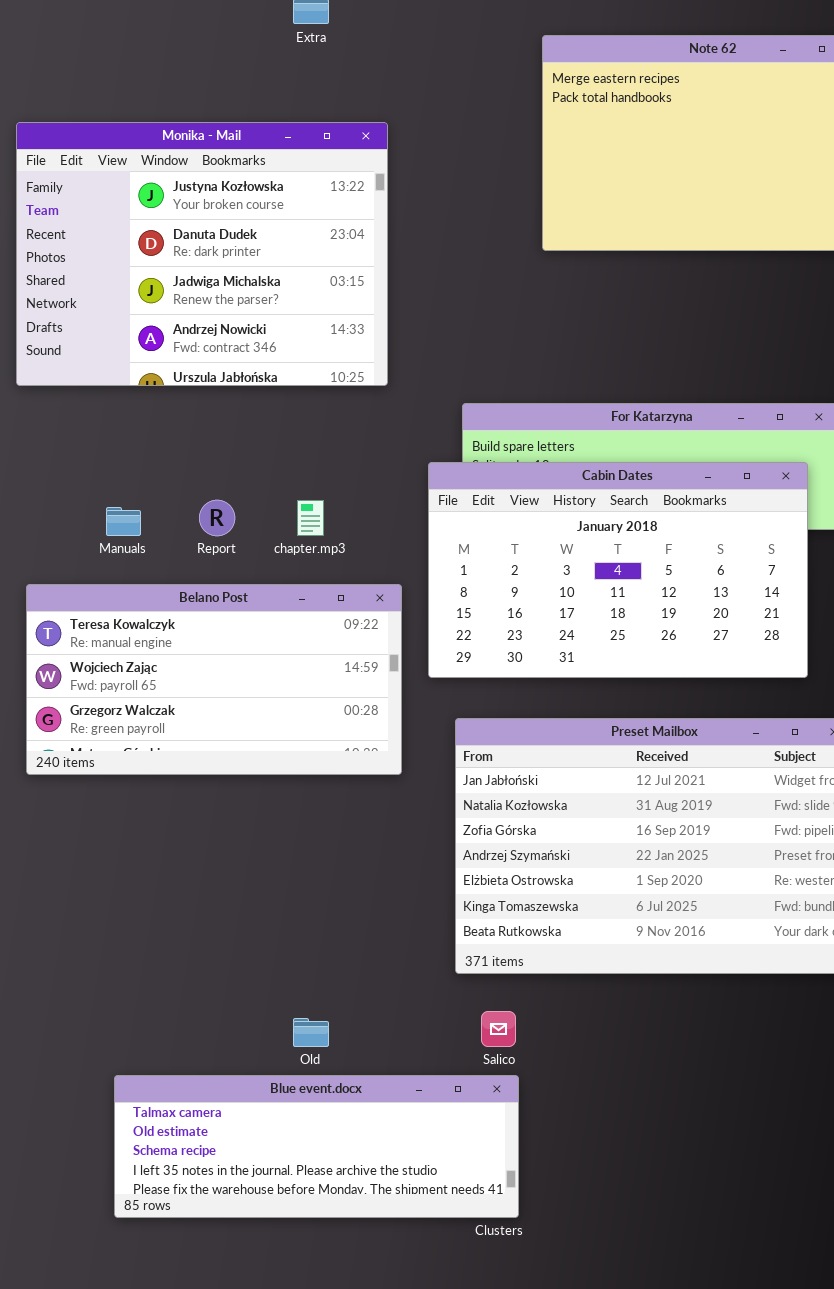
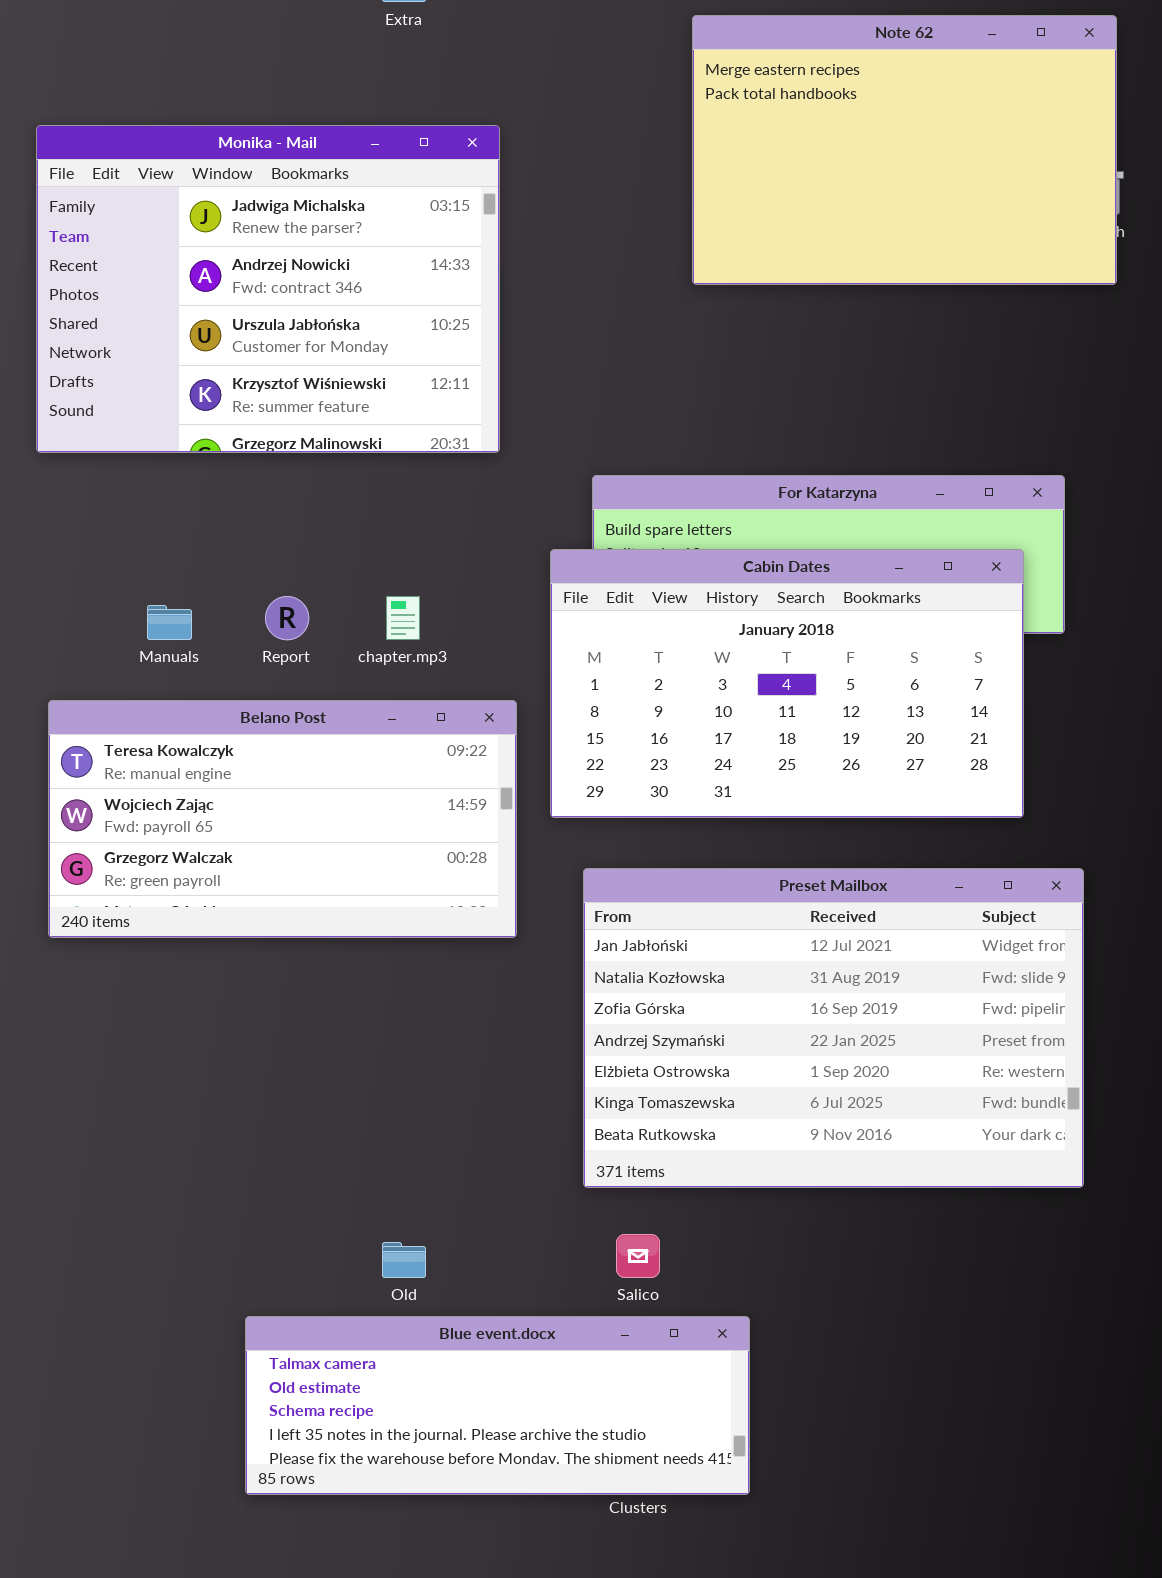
Monika - Mail: [16,122,388,386] -> [36,125,500,453], scrolled down 2 rows
Blue event.docx: [114,1075,519,1218] -> [245,1316,750,1495], moved

